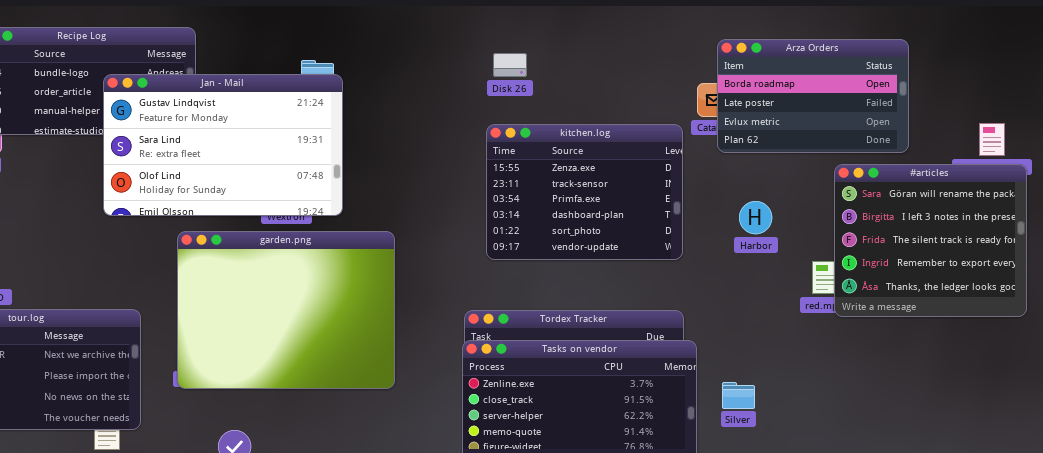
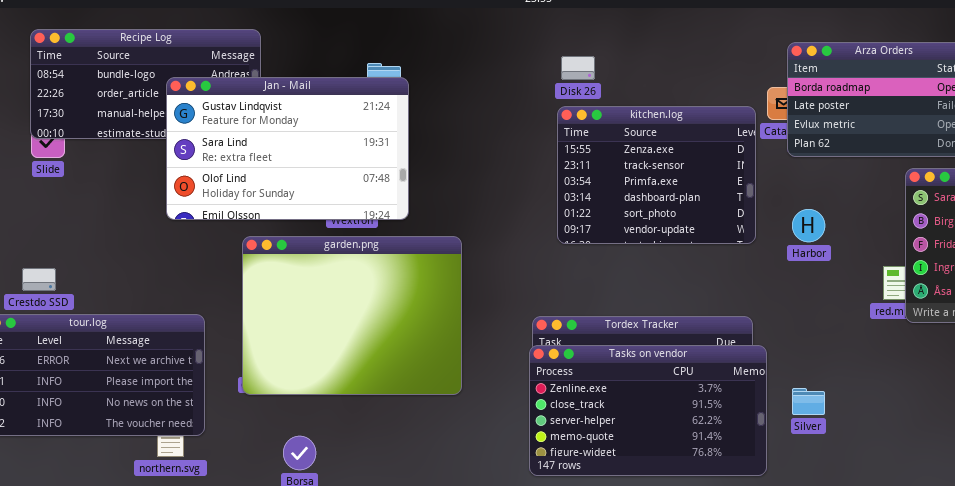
kitchen.log: [486,124,683,260] -> [557,106,756,244], moved
Harbor: [739,201,772,234] -> [792,209,825,242], moved

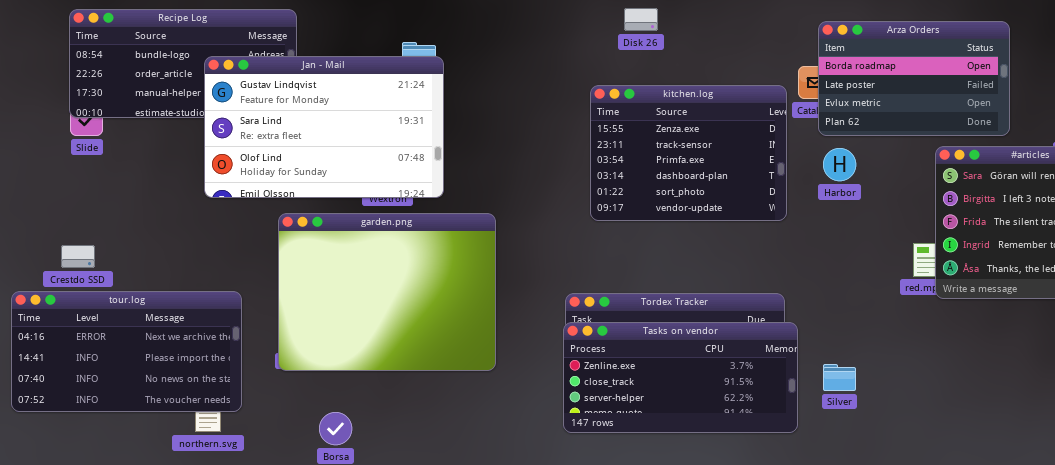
Disk 26: [561,56,595,80] -> [624,8,658,31], moved
Harbor: [792,209,825,242] -> [823,148,856,181], moved
Tasks on vendor: [529,345,767,476] -> [563,322,798,433], resized

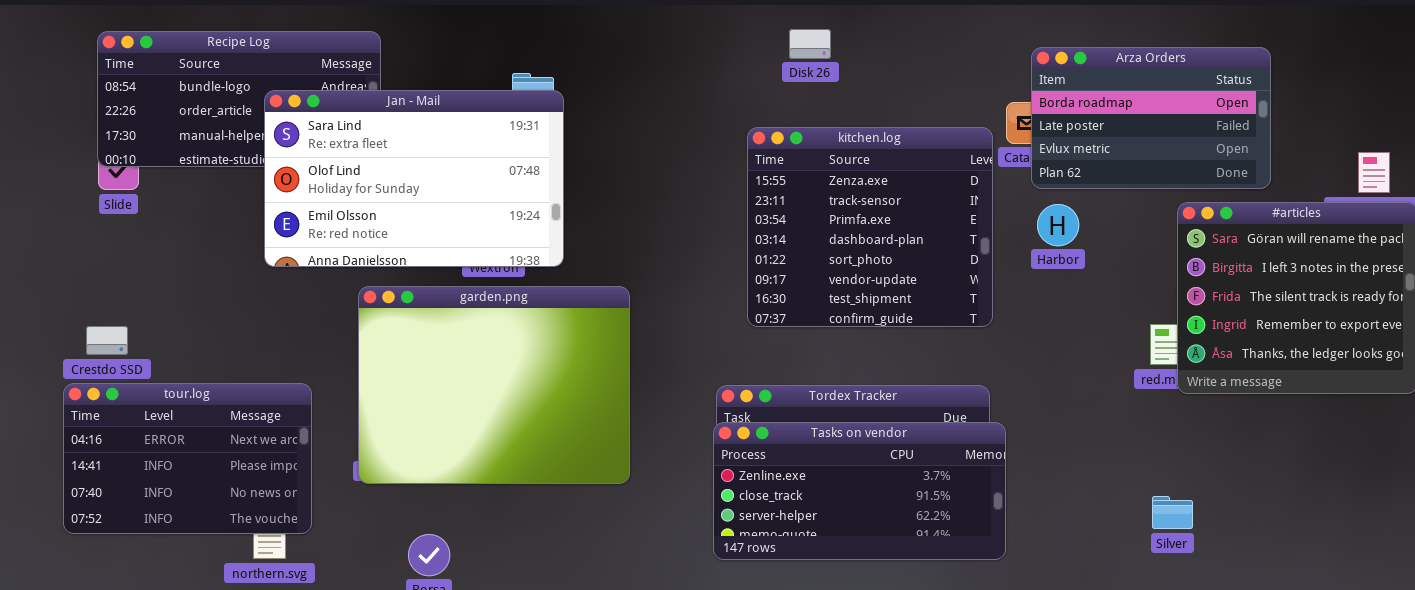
Jan - Mail: [204,56,444,198] -> [264,90,564,267], scrolled down 1 row
kitchen.log: [590,85,787,221] -> [747,127,993,327], resized
tour.log: [11,291,242,412] -> [63,383,312,534], resized
Silver: [823,364,856,391] -> [1152,496,1193,529], moved

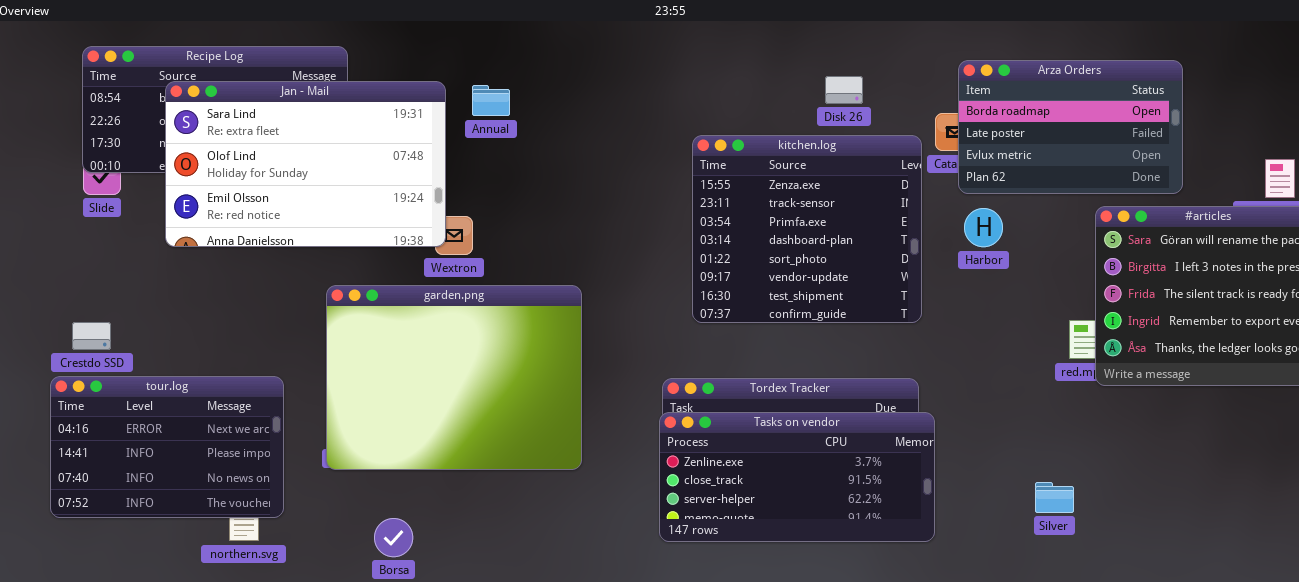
Disk 26: [789,29,831,59] -> [825,76,863,104], moved
Jan - Mail: [264,90,564,267] -> [165,81,446,247], moved
Silver: [1152,496,1193,529] -> [1035,482,1074,513], moved

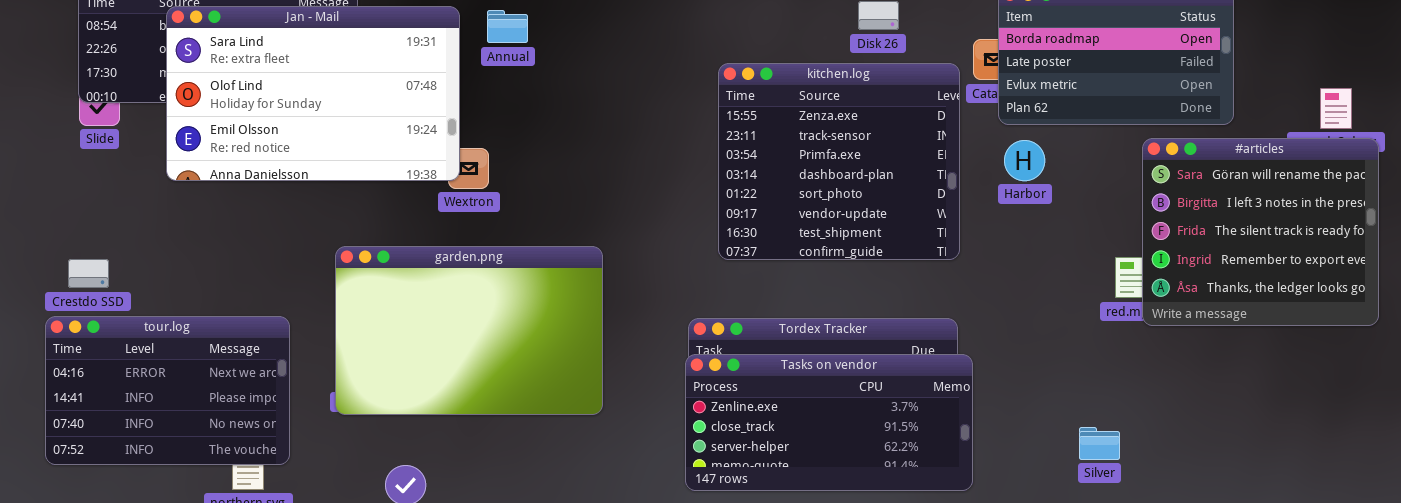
garden.png: [326,285,582,470] -> [335,246,603,415], resized

